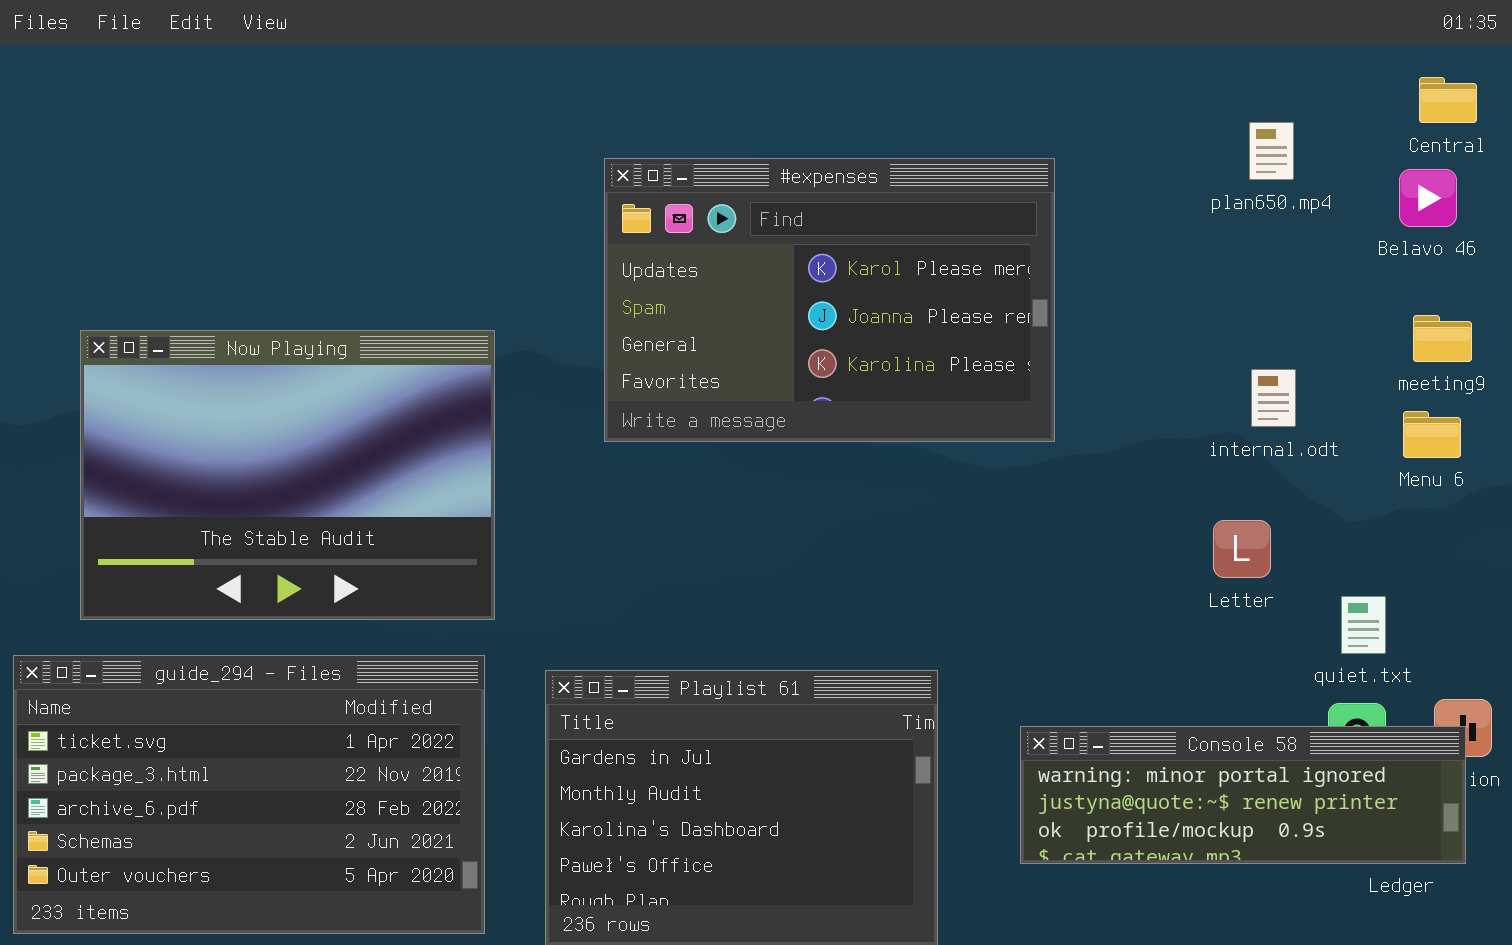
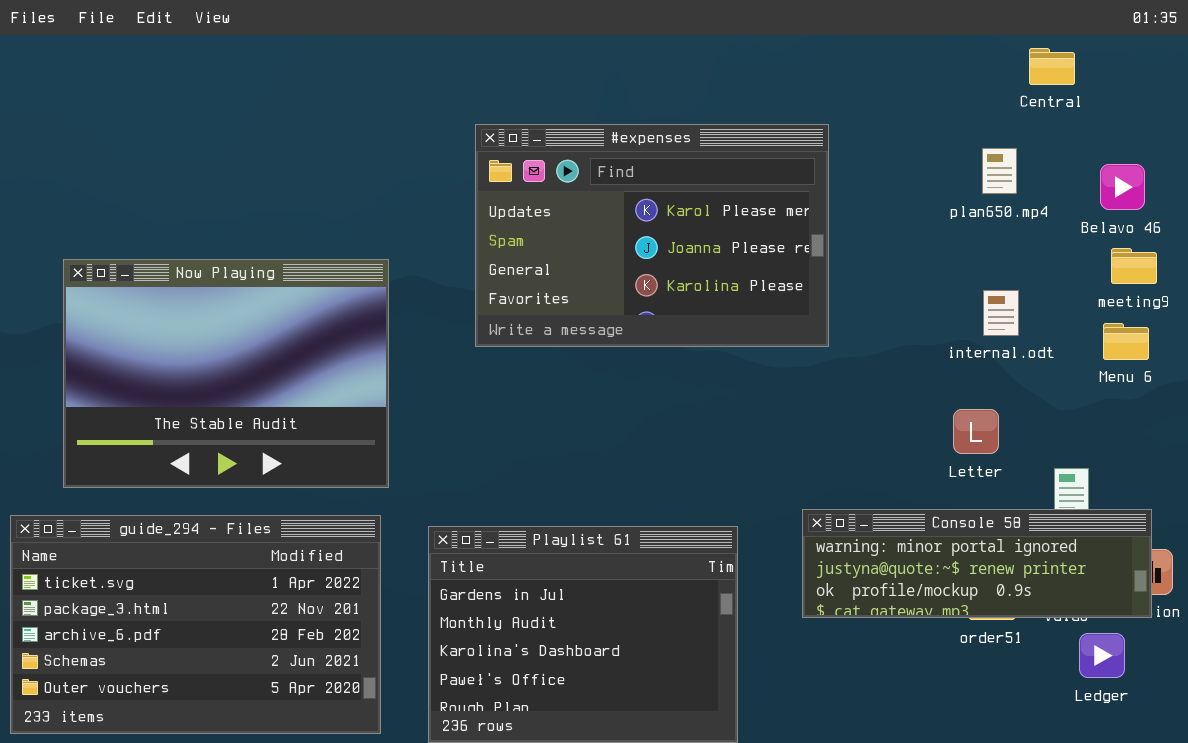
Central: [1419,77,1477,123] -> [1029,48,1075,85], moved
plan650.mp4: [1249,122,1294,180] -> [982,148,1017,194], moved
Belavo 46: [1399,169,1457,227] -> [1100,164,1145,210], moved
Console 58: [1020,726,1466,864] -> [802,509,1152,618], moved

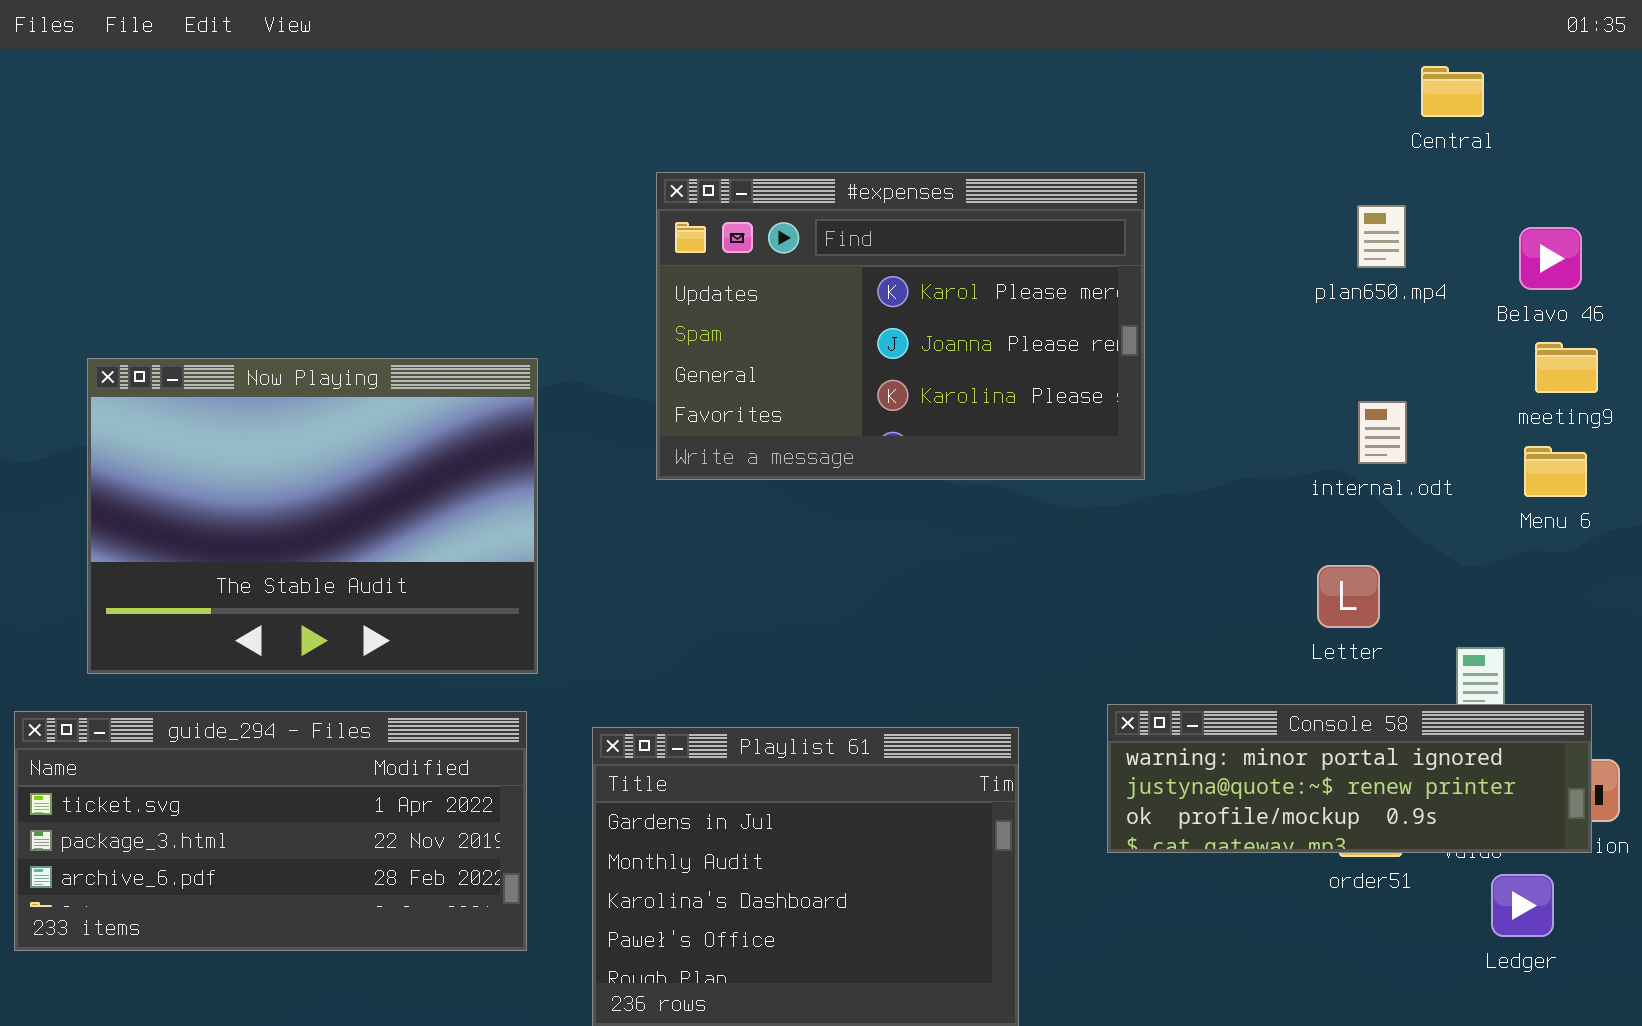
guide_294 - Files: [10,515,381,734] -> [14,711,527,951], resized

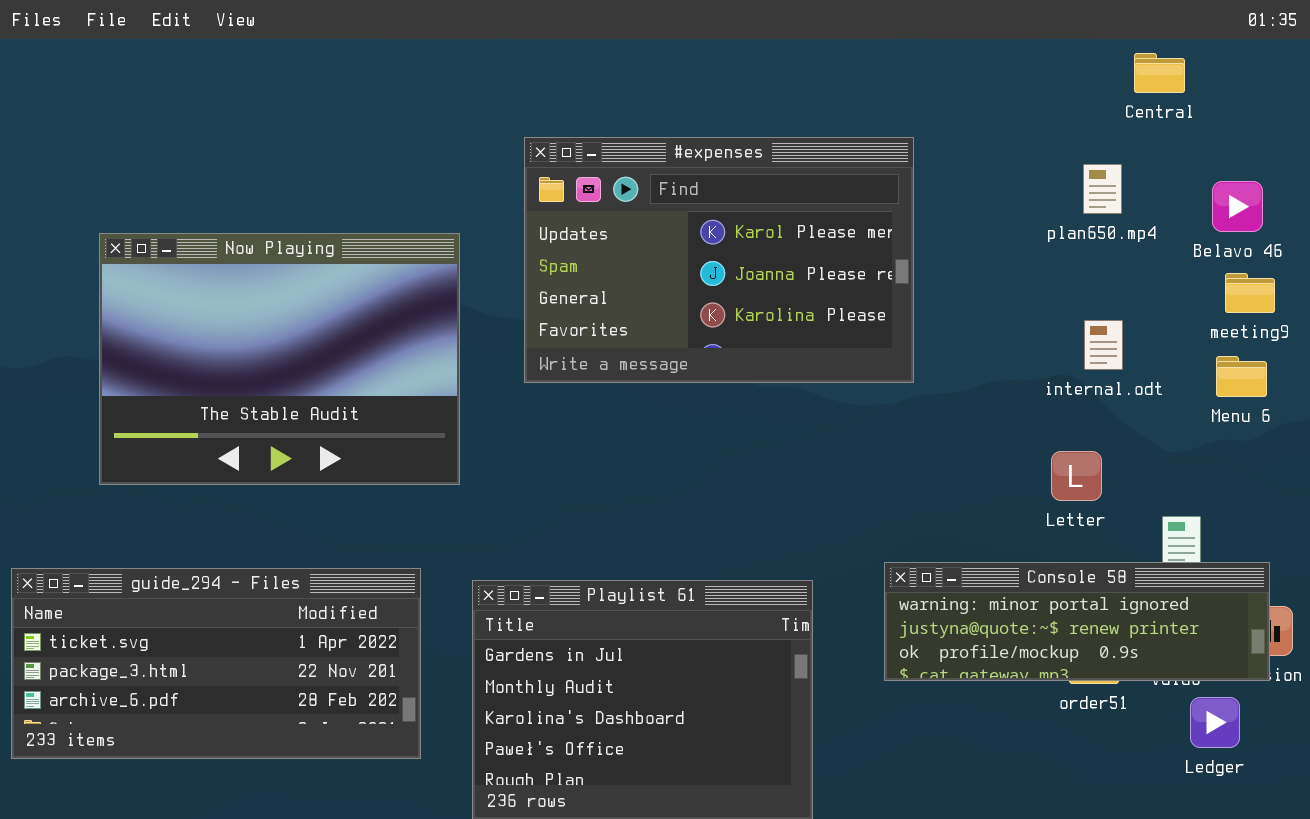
Now Playing: [87,358,538,674] -> [99,233,460,485], moved

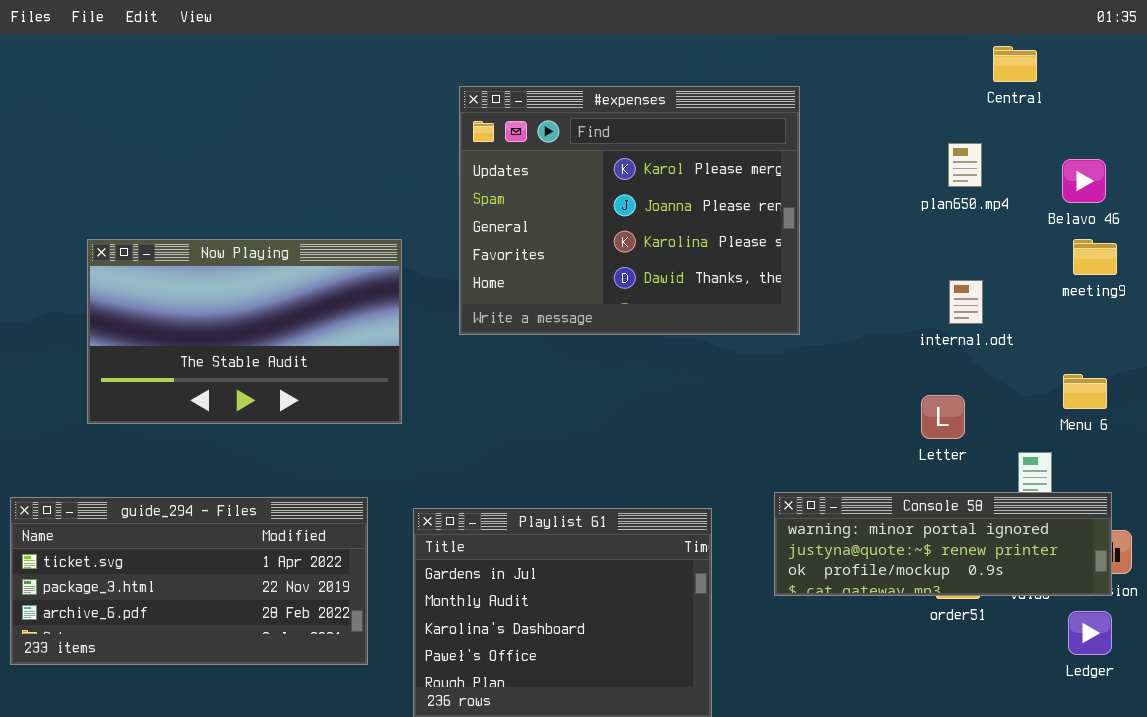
#expenses: [524,137,914,383] -> [459,86,800,335], resized
Now Playing: [99,233,460,485] -> [87,239,402,424], resized
Menu 6: [1216,356,1267,397] -> [1063,374,1107,409], moved
Ledger: [1190,697,1240,748] -> [1068,611,1112,655], moved

